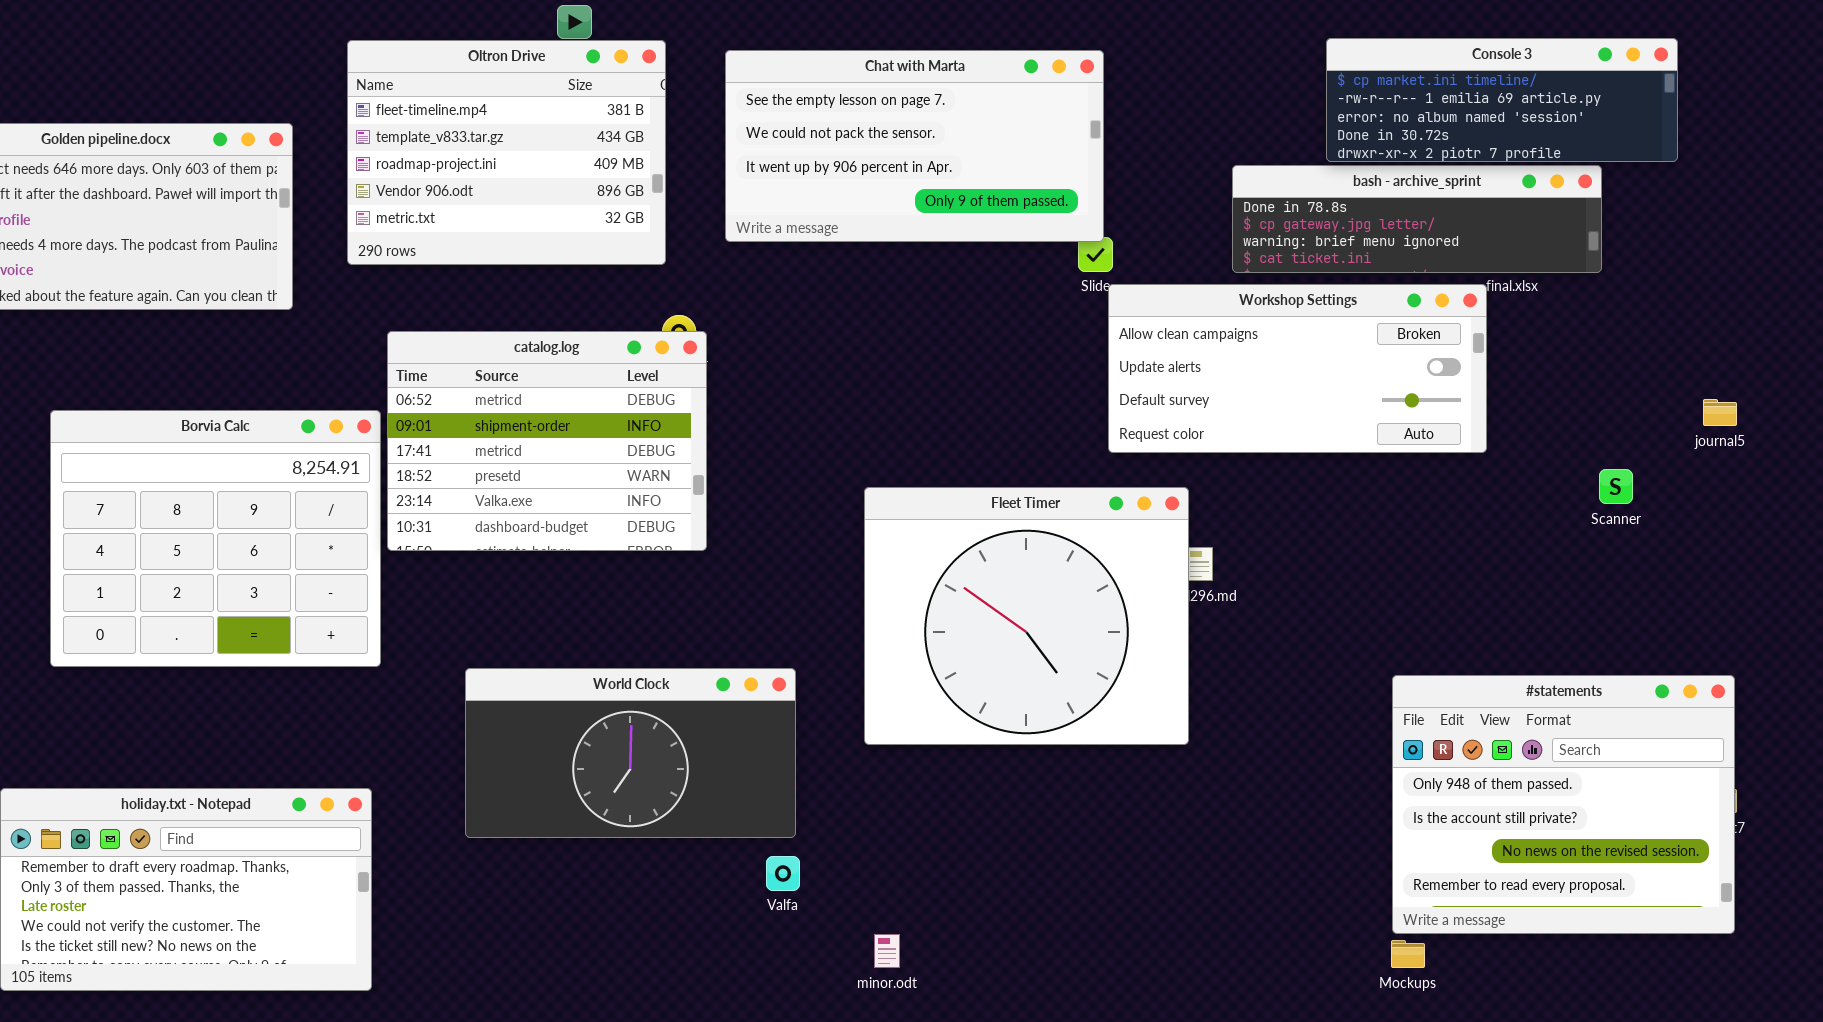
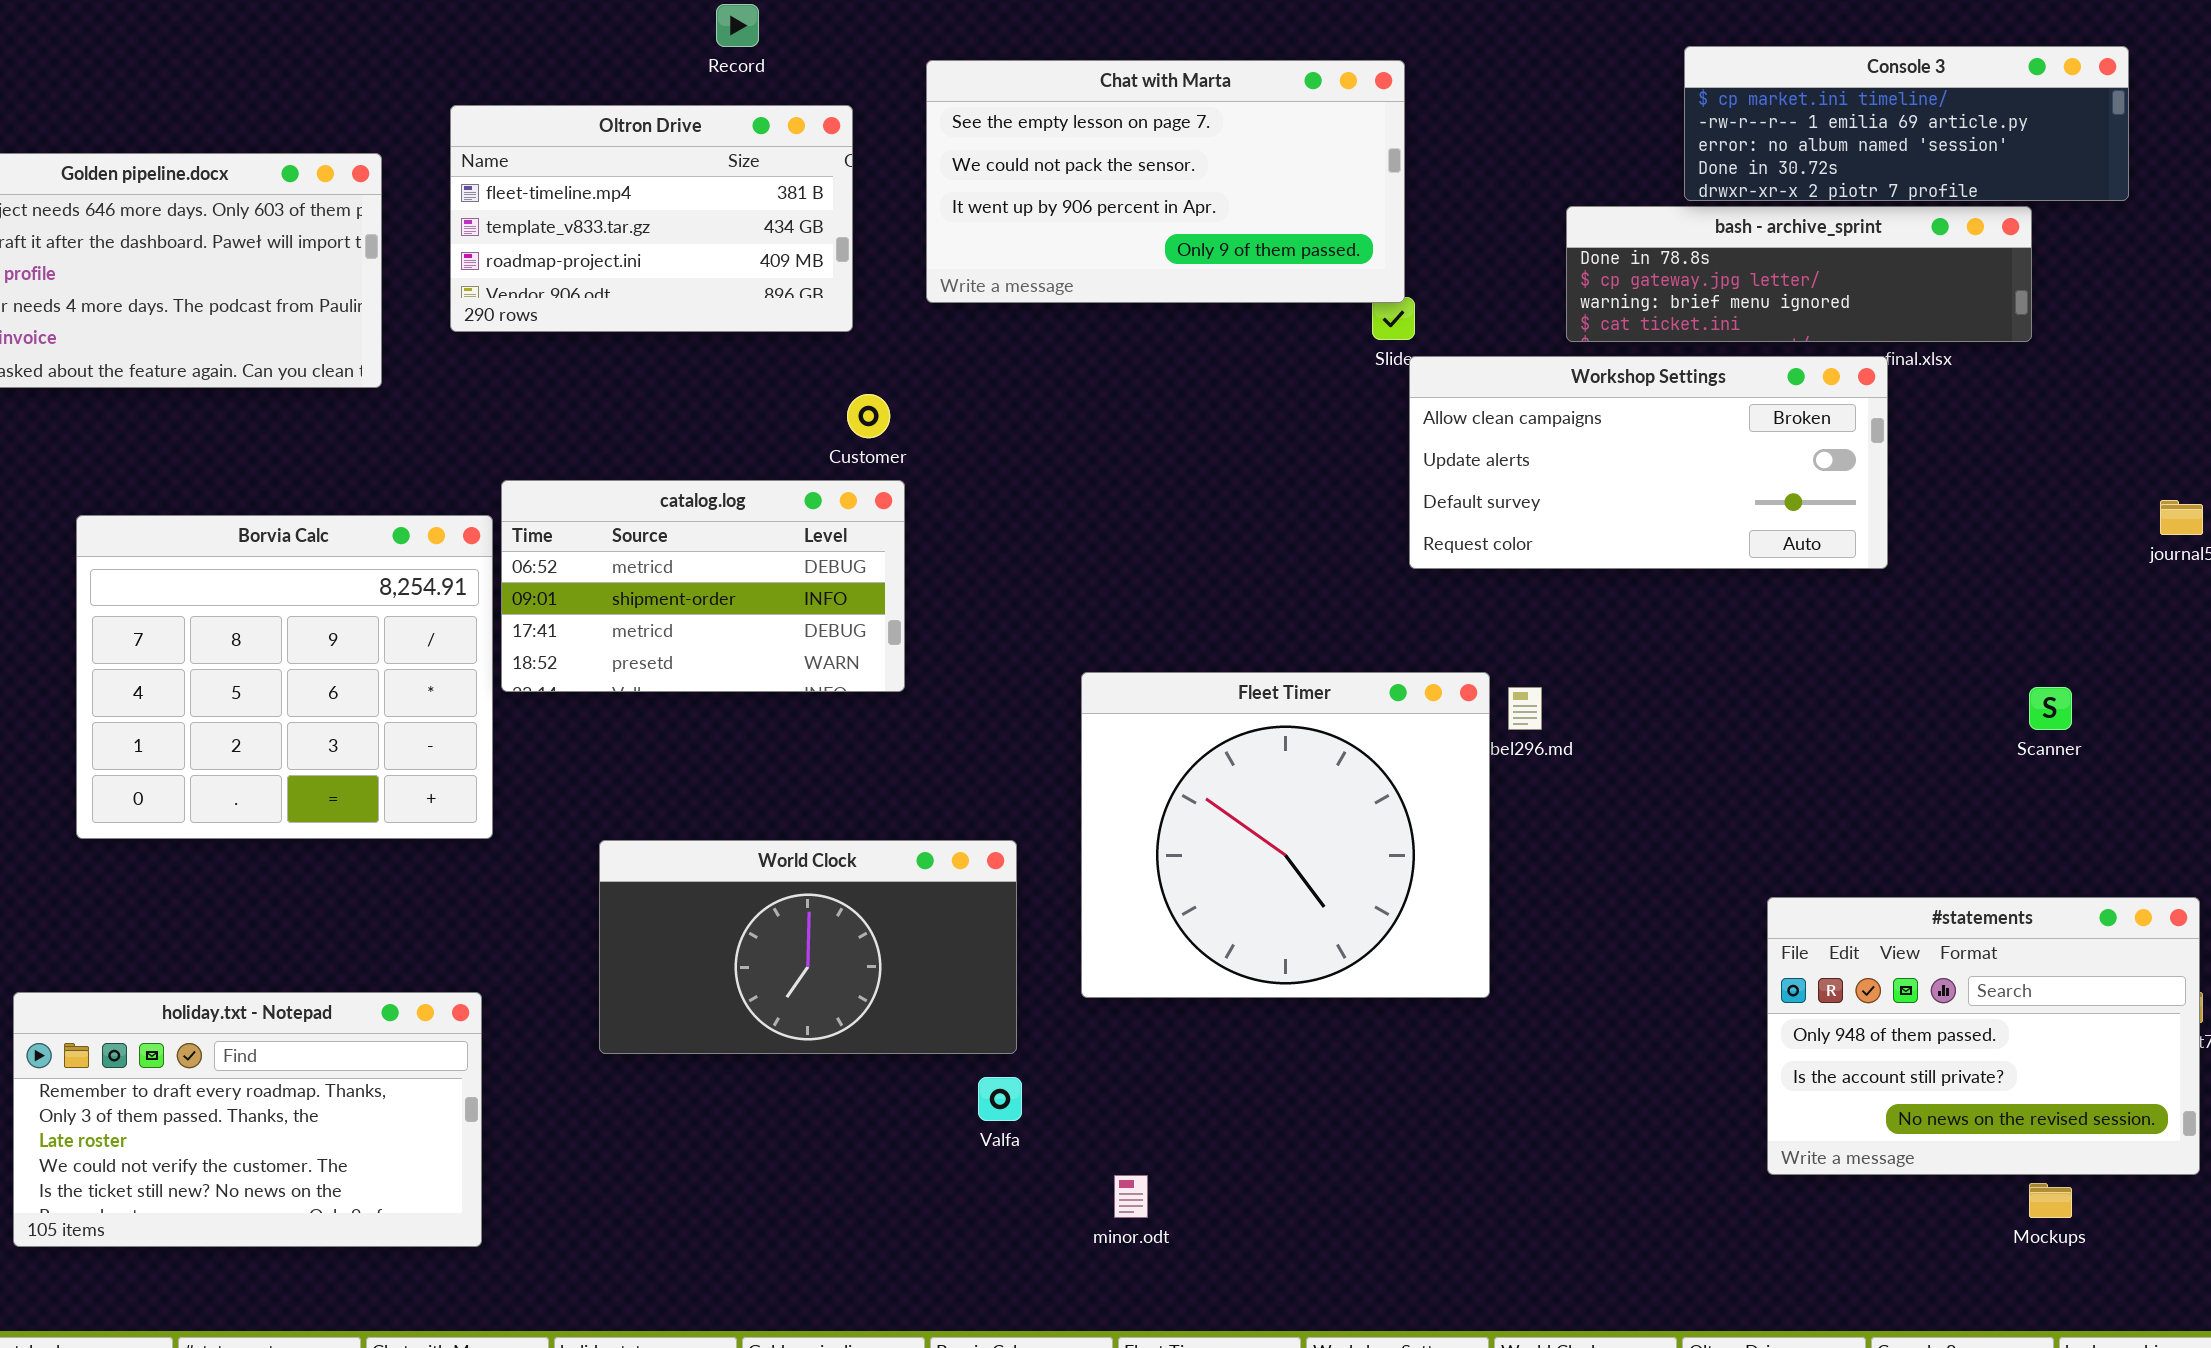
Oltron Drive: [347,40,666,265] -> [450,105,853,332], resized
catalog.log: [387,331,707,551] -> [501,480,905,692], resized
Scanner: [1599,469,1633,504] -> [2029,687,2072,730], moved
Fleet Timer: [864,487,1189,745] -> [1081,672,1490,998], moved
#statements: [1392,675,1735,934] -> [1767,897,2200,1175], resized
Mockups: [1391,940,1425,968] -> [2029,1183,2072,1218], moved

